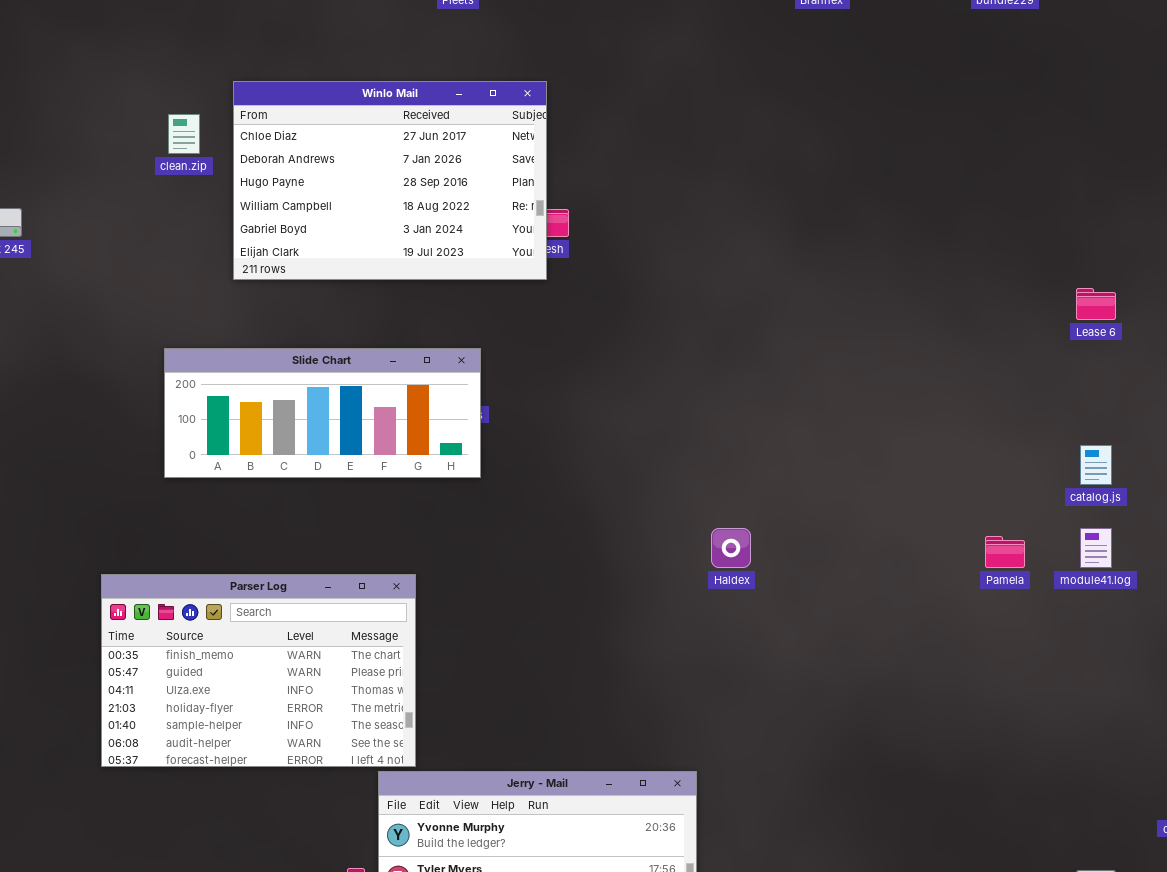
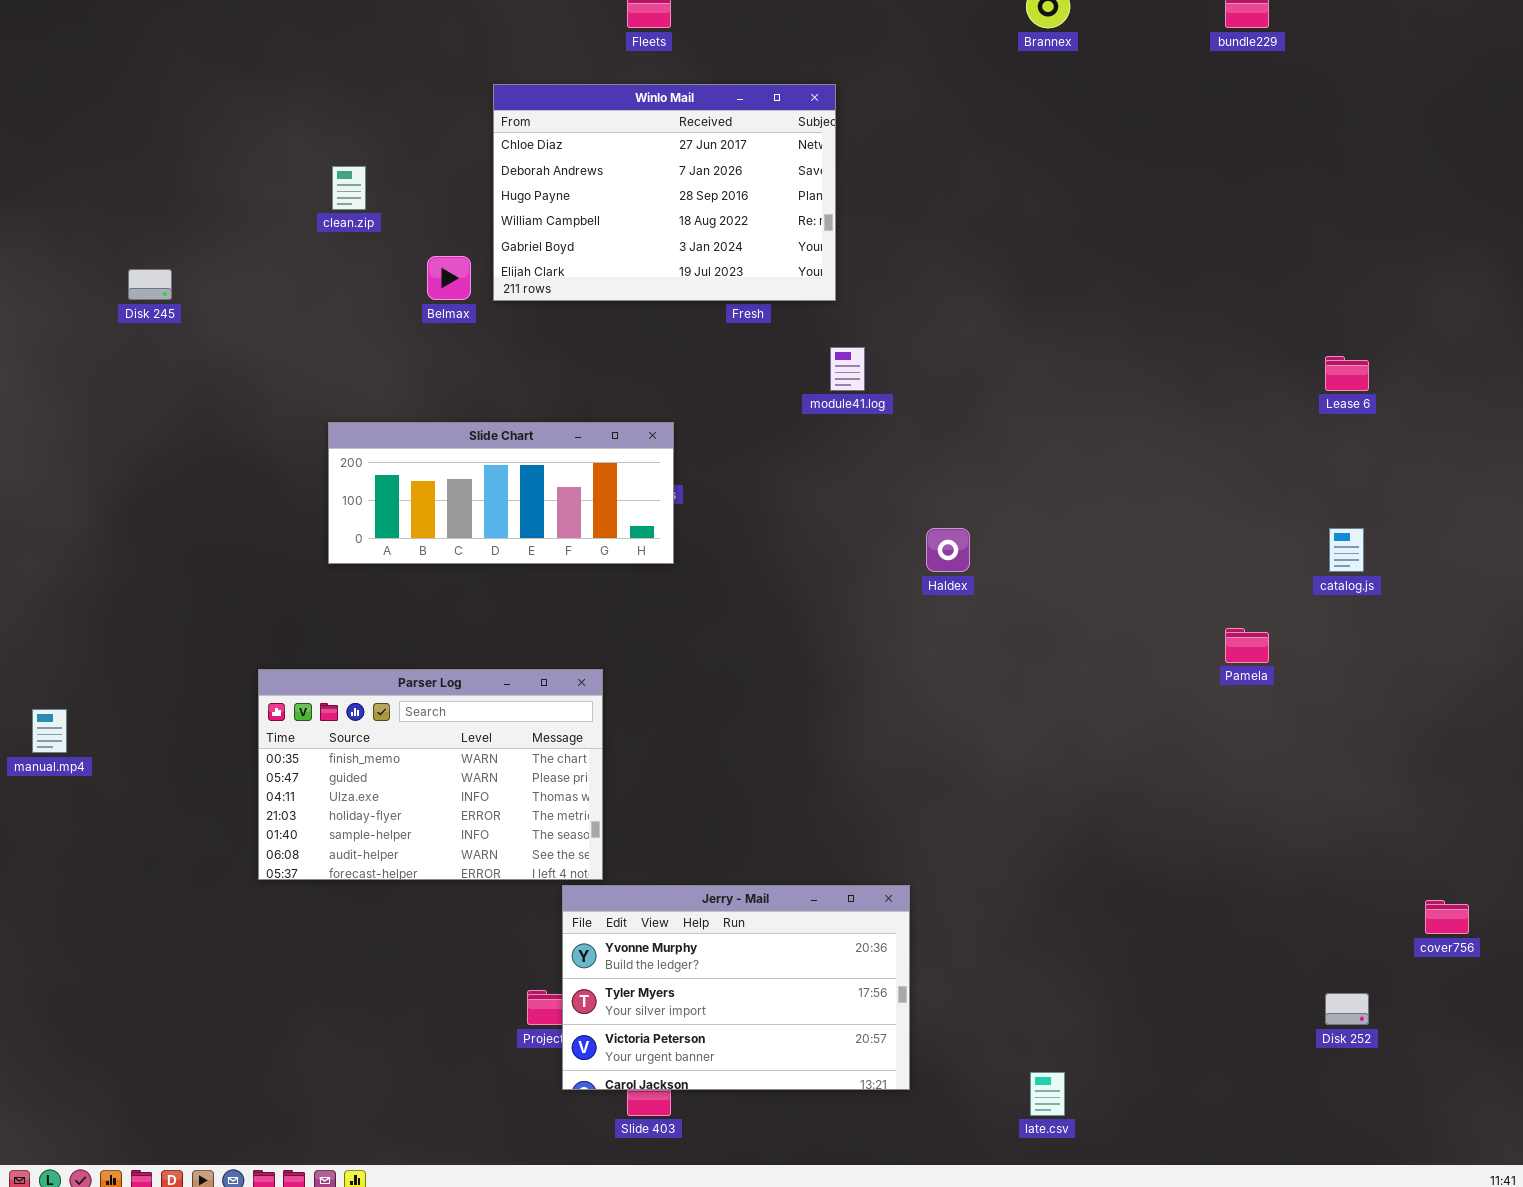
Winlo Mail: [233,81,547,280] -> [493,84,836,301], moved
Haldex: [711,528,751,568] -> [926,528,970,572], moved
module41.log: [1080,528,1112,568] -> [830,347,865,391], moved

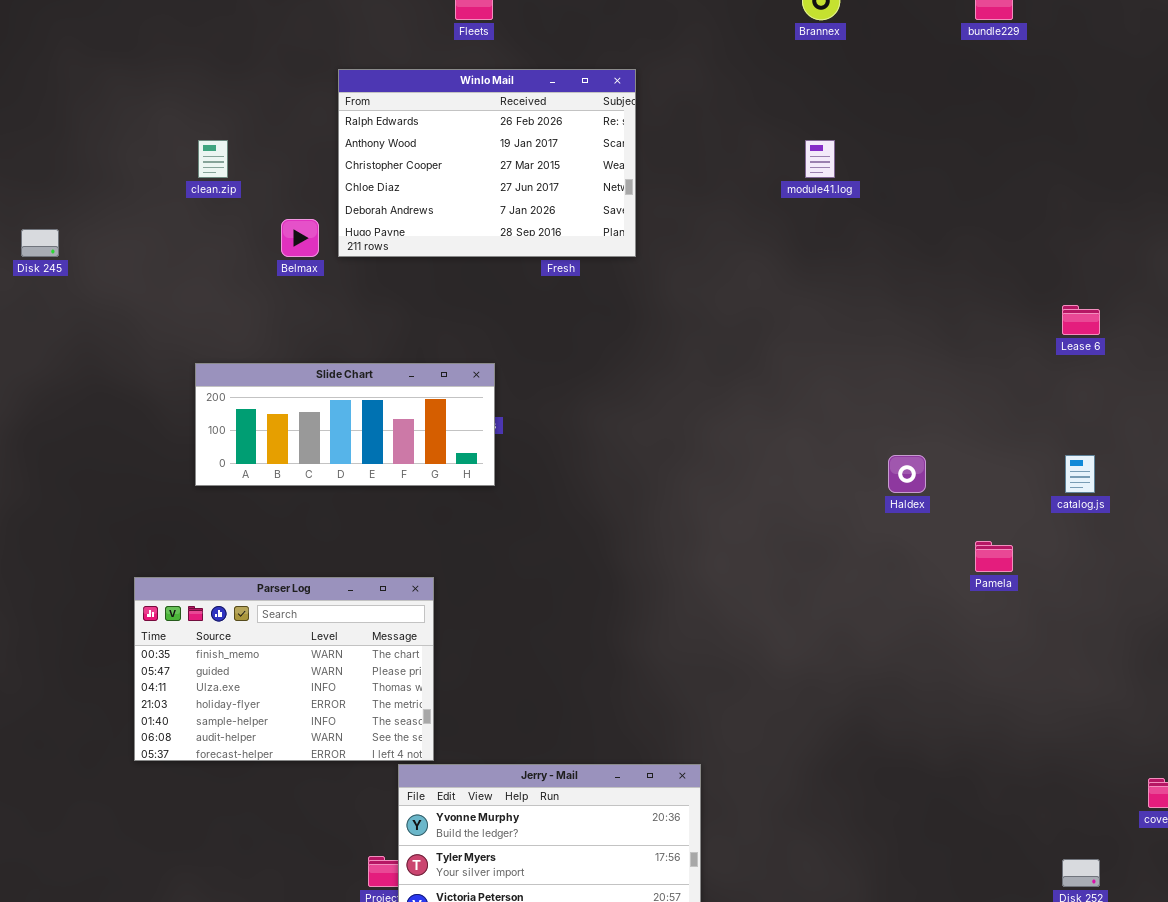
Winlo Mail: [493,84,836,301] -> [338,69,636,257], scrolled up 3 rows
module41.log: [830,347,865,391] -> [805,140,835,178], moved
Haldex: [926,528,970,572] -> [888,455,926,493], moved

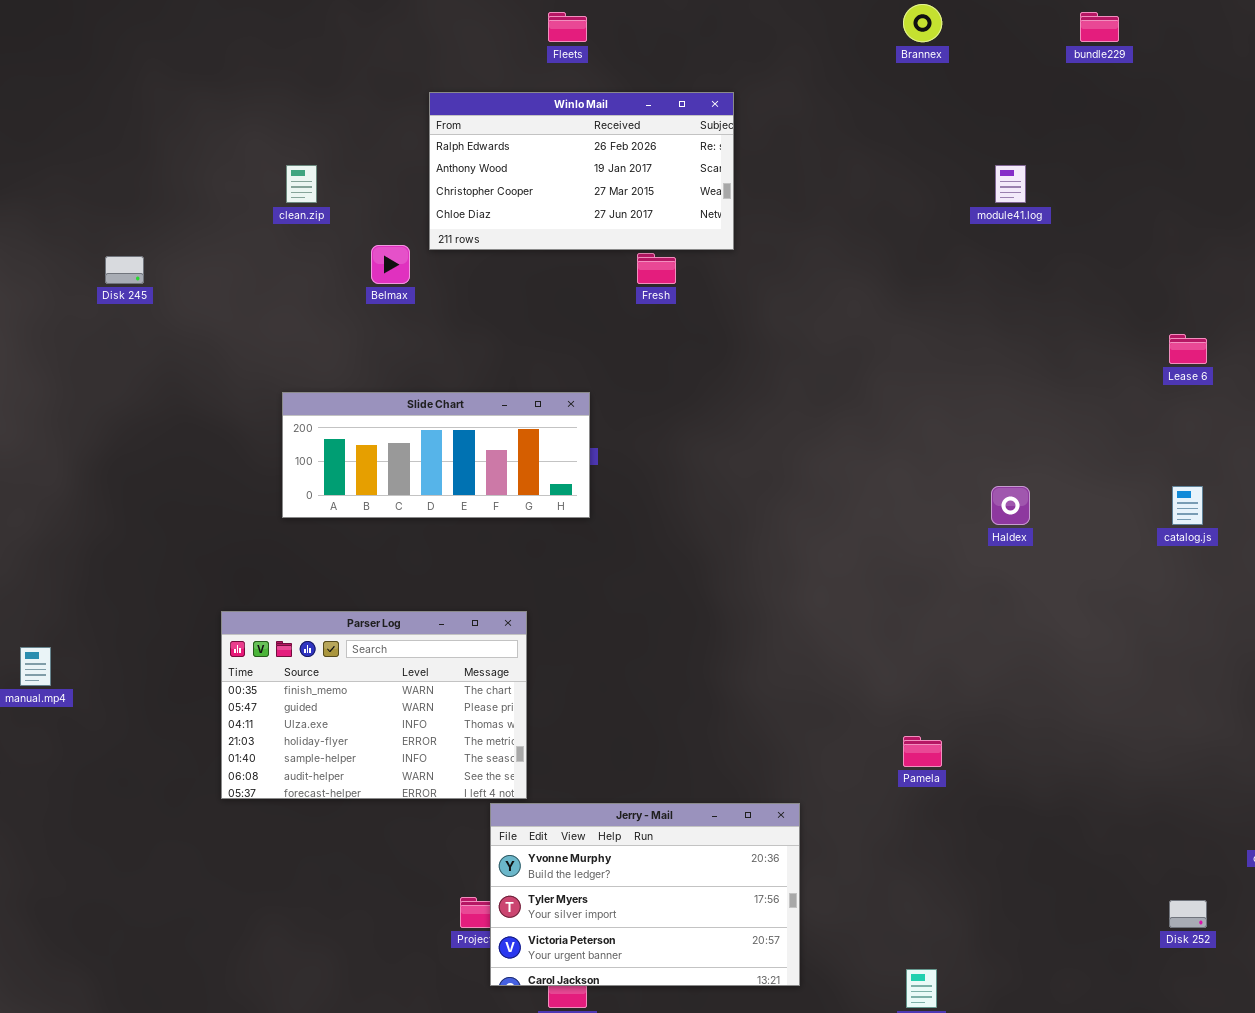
Winlo Mail: [338,69,636,257] -> [429,92,734,250], resized
module41.log: [805,140,835,178] -> [995,165,1026,203], moved
Pamela: [975,541,1013,572] -> [903,736,942,767], moved

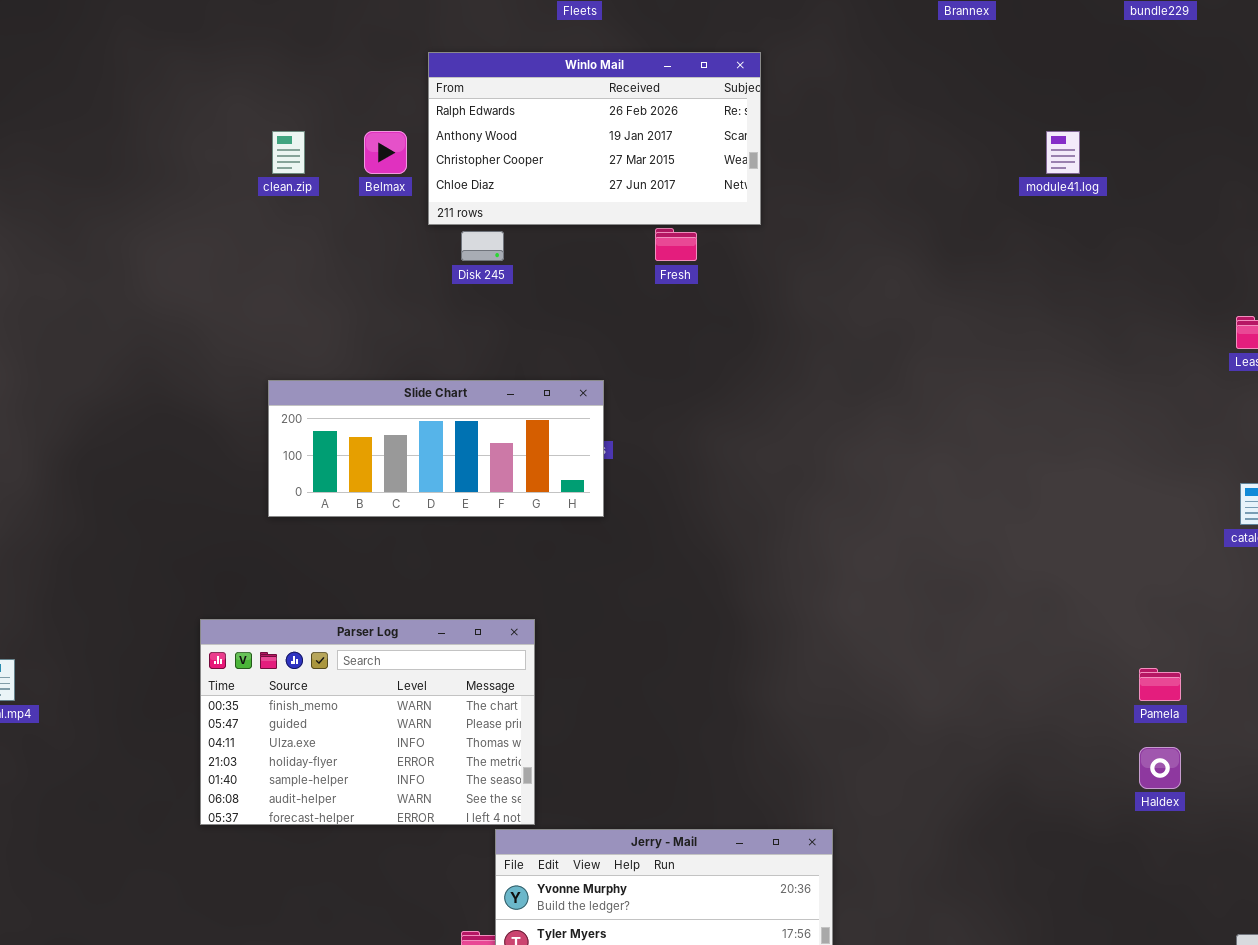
Belmax: [371,245,410,284] -> [364,131,407,174], moved
Disk 245: [105,256,144,284] -> [461,231,504,261], moved
Haldex: [991,486,1030,525] -> [1139,747,1181,789], moved
Pamela: [903,736,942,767] -> [1139,668,1181,701], moved

